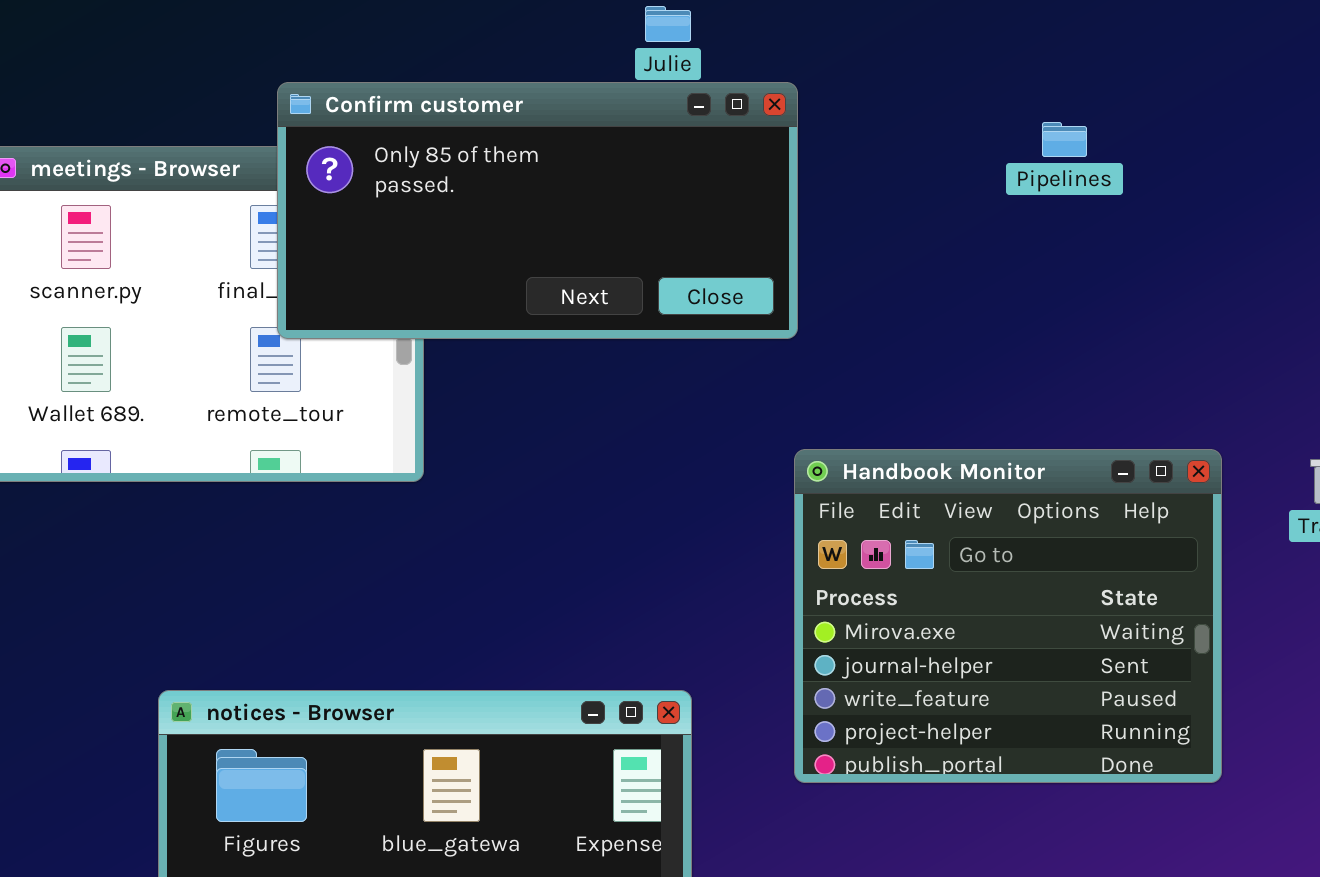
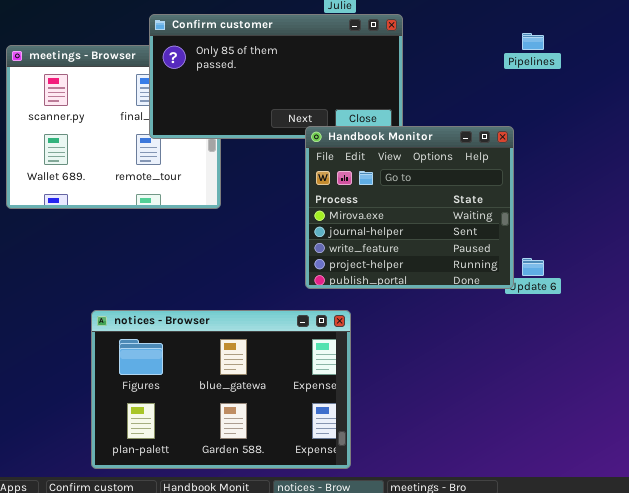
Handbook Monitor: [794,449,1222,783] -> [305,126,514,289], moved

